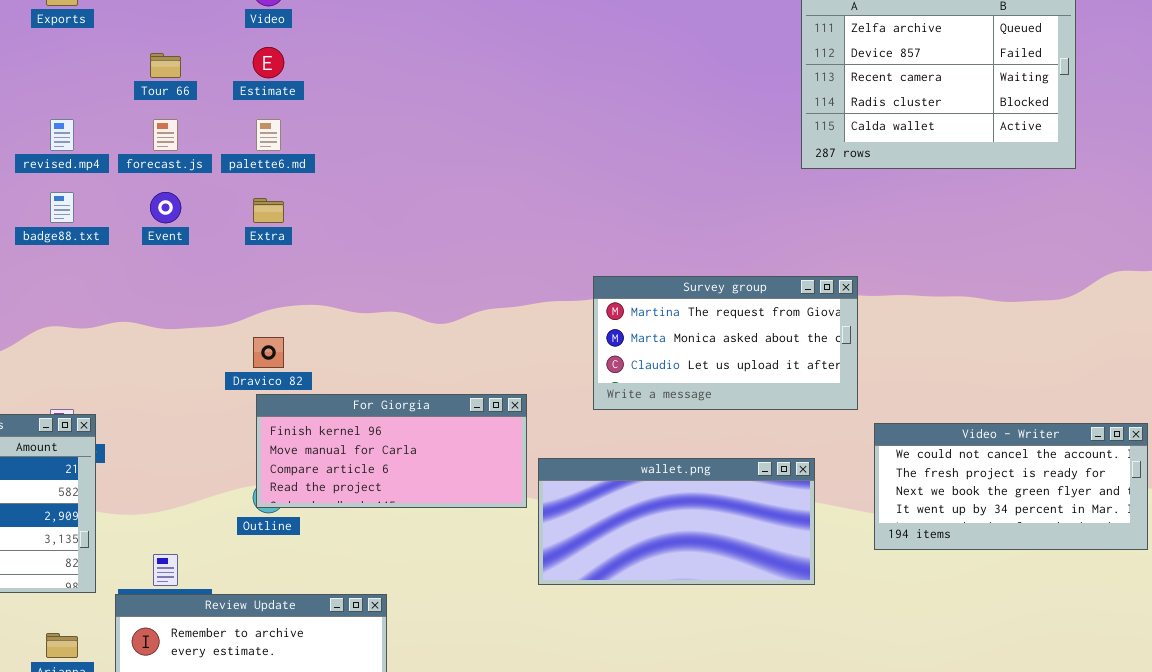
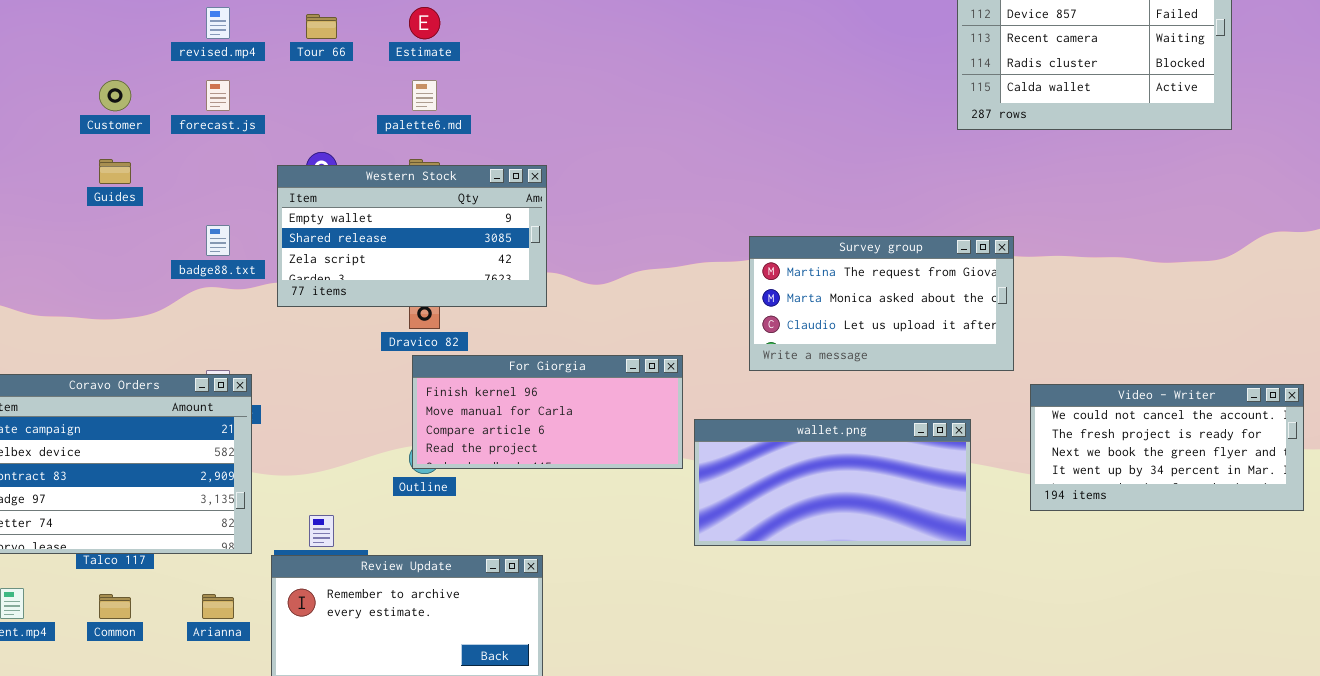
revised.mp4: [50,119,74,151] -> [206,7,230,39], moved
forecast.js: [153,119,178,151] -> [206,80,230,111], moved
badge88.txt: [50,192,74,223] -> [206,225,230,256], moved
Western Stock: none -> [277,165,547,307], opened

